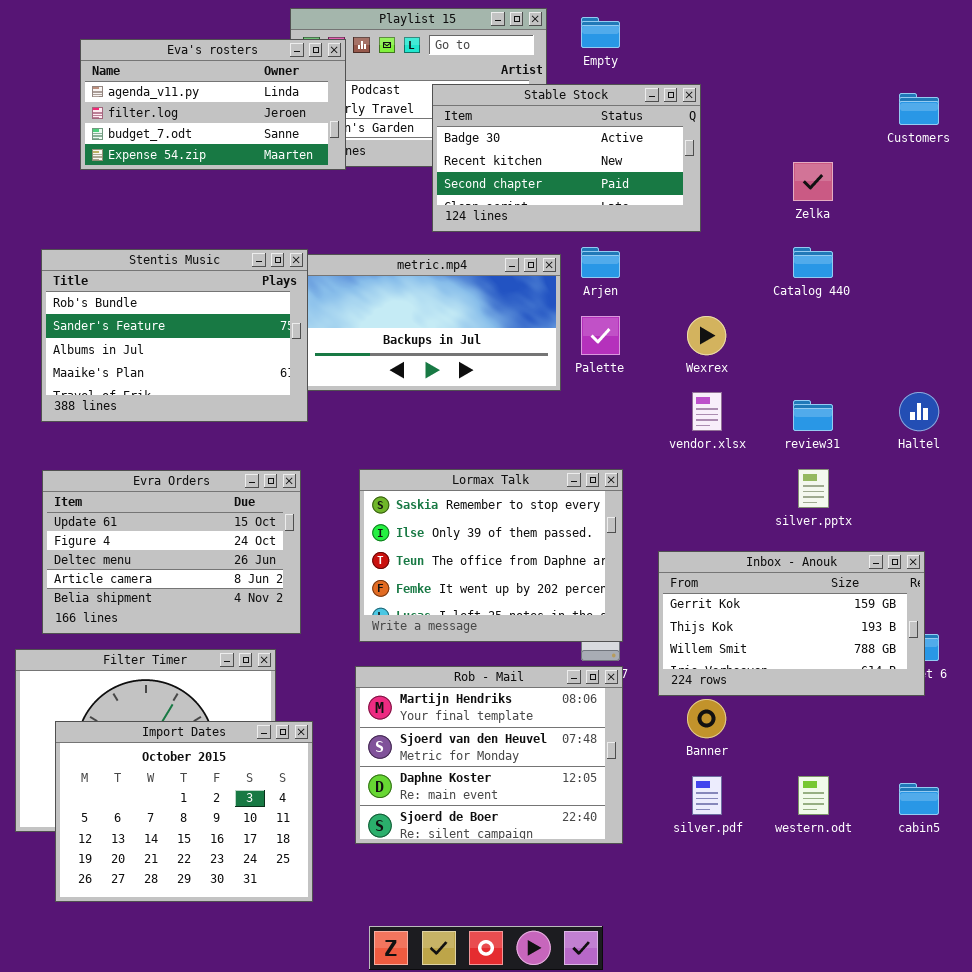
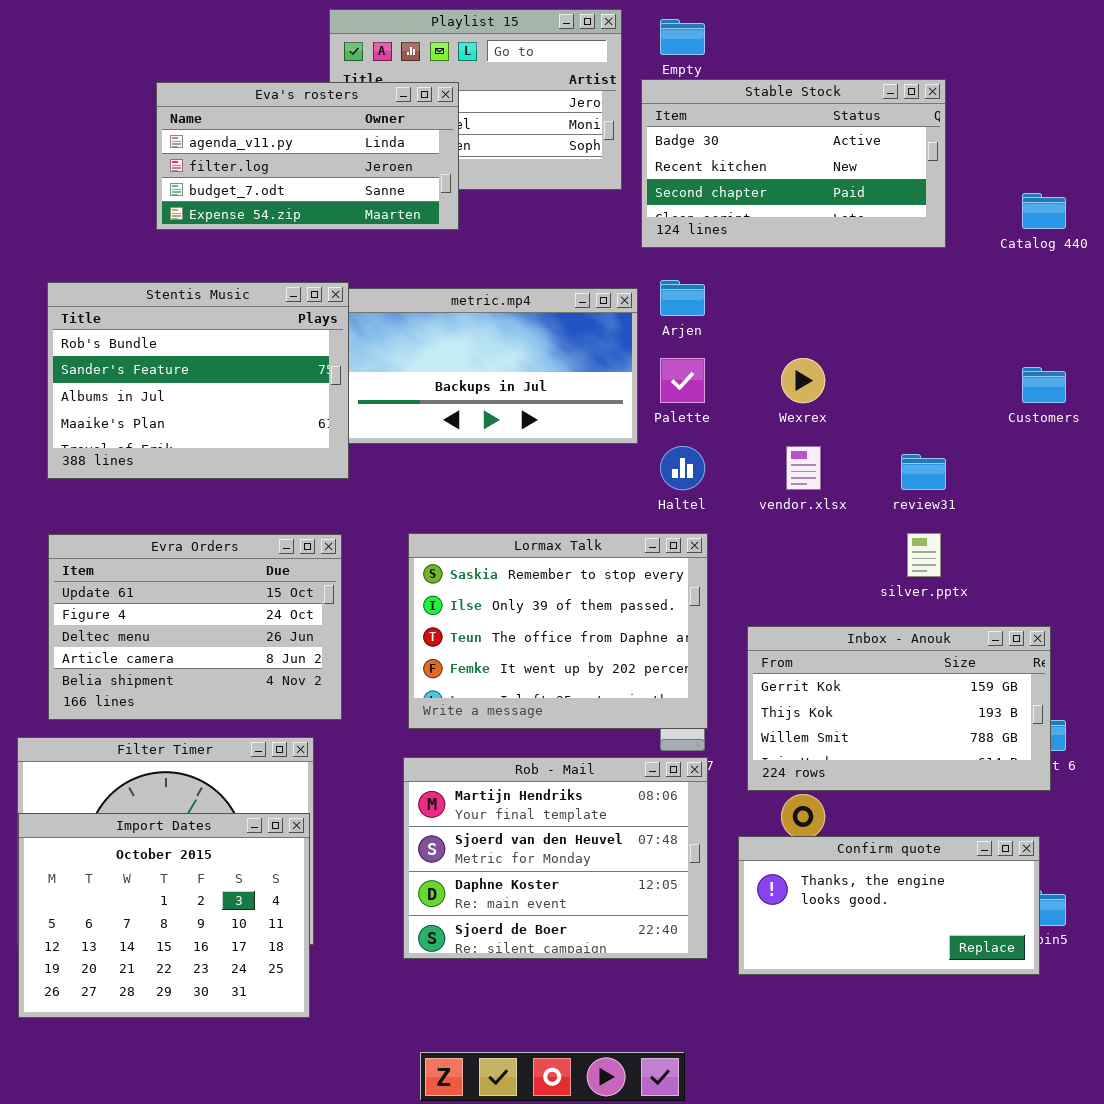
Eva's rosters: [80,39,346,170] -> [156,82,459,230], moved
Stable Stock: [432,84,701,232] -> [641,79,946,248], moved
Customers: [899,93,939,125] -> [1022,367,1066,403], moved
Catalog 440: [793,247,833,278] -> [1022,193,1066,229], moved
Haltel: [899,392,939,431] -> [660,446,705,490], moved
Import Dates: [55,721,313,902] -> [18,813,310,1018], moved
Confirm quote: none -> [738,836,1040,975], opened

